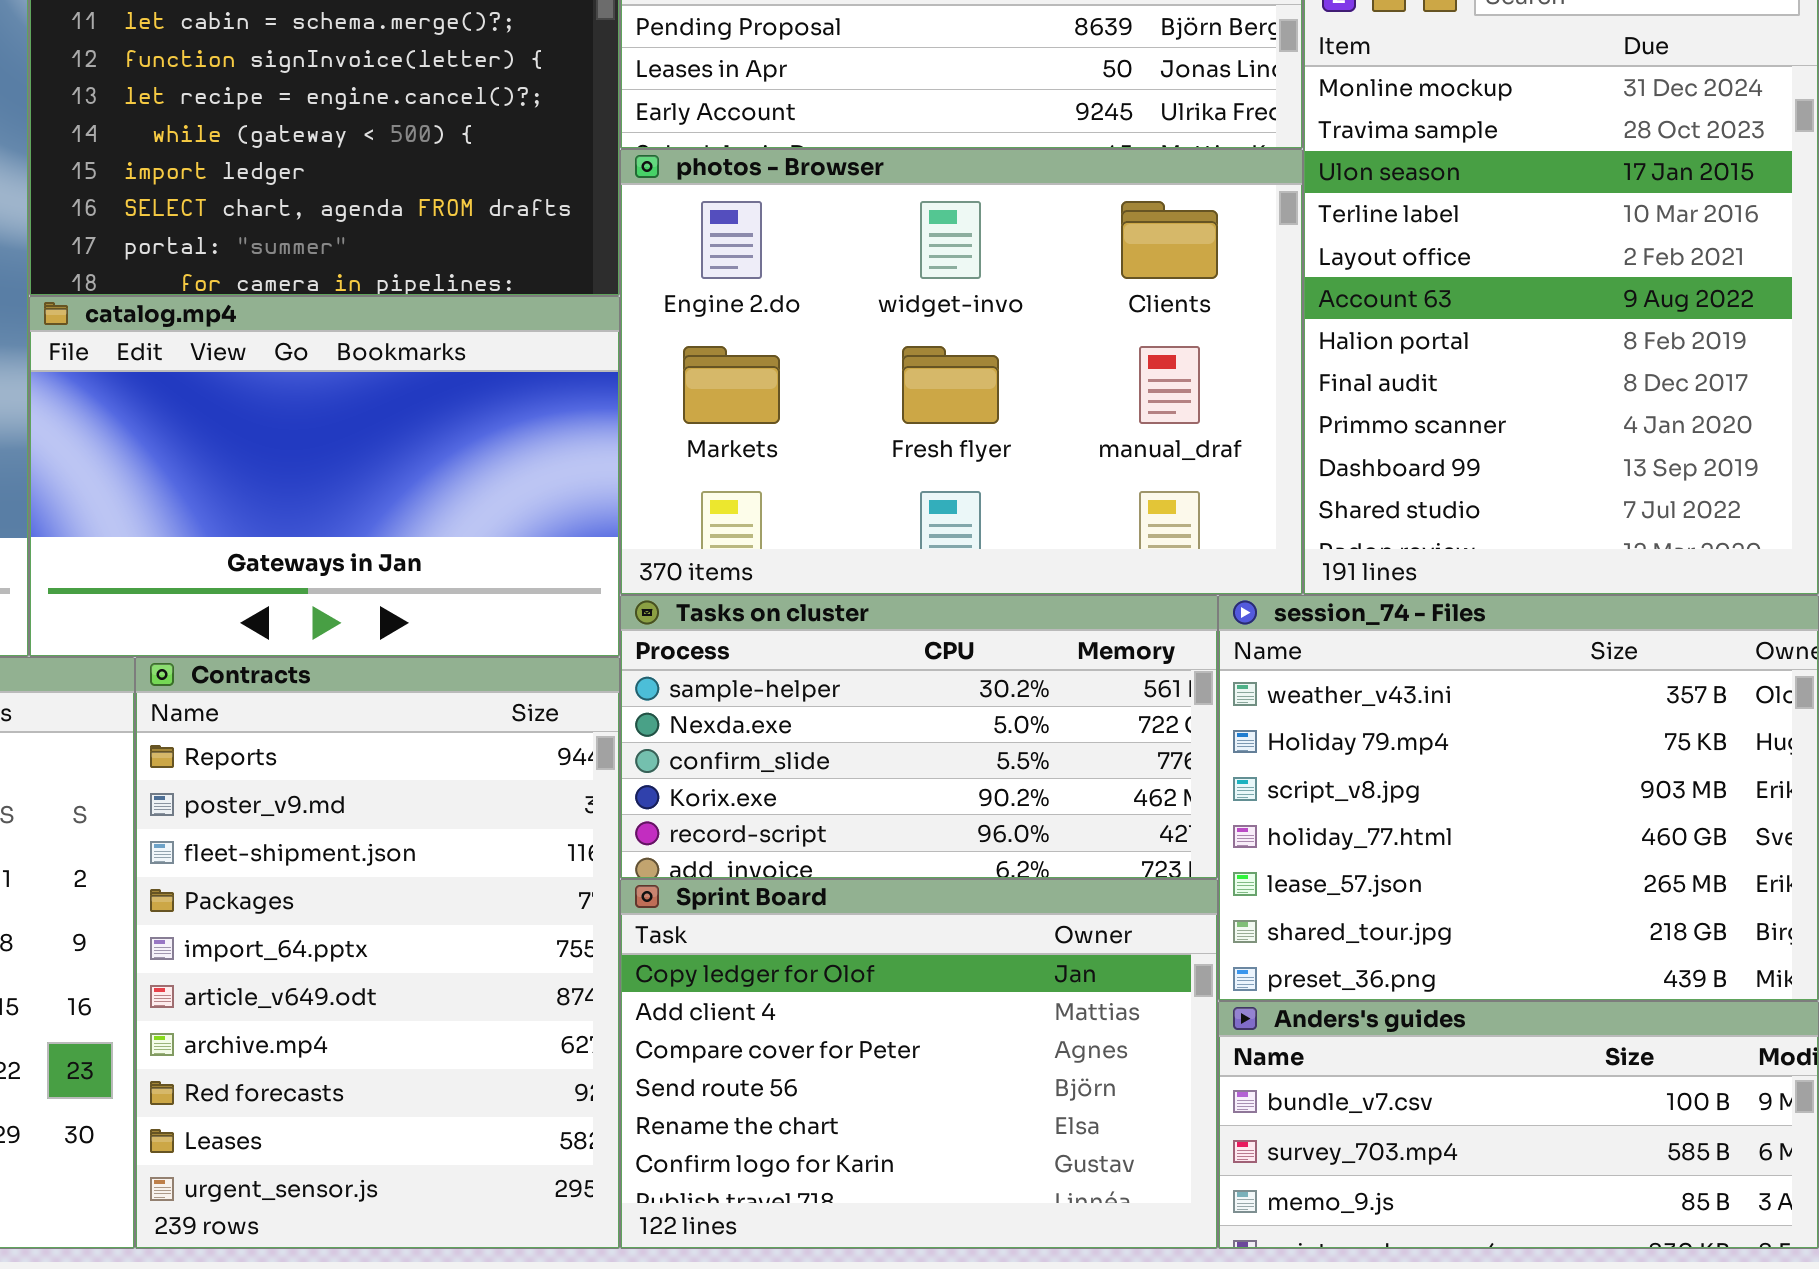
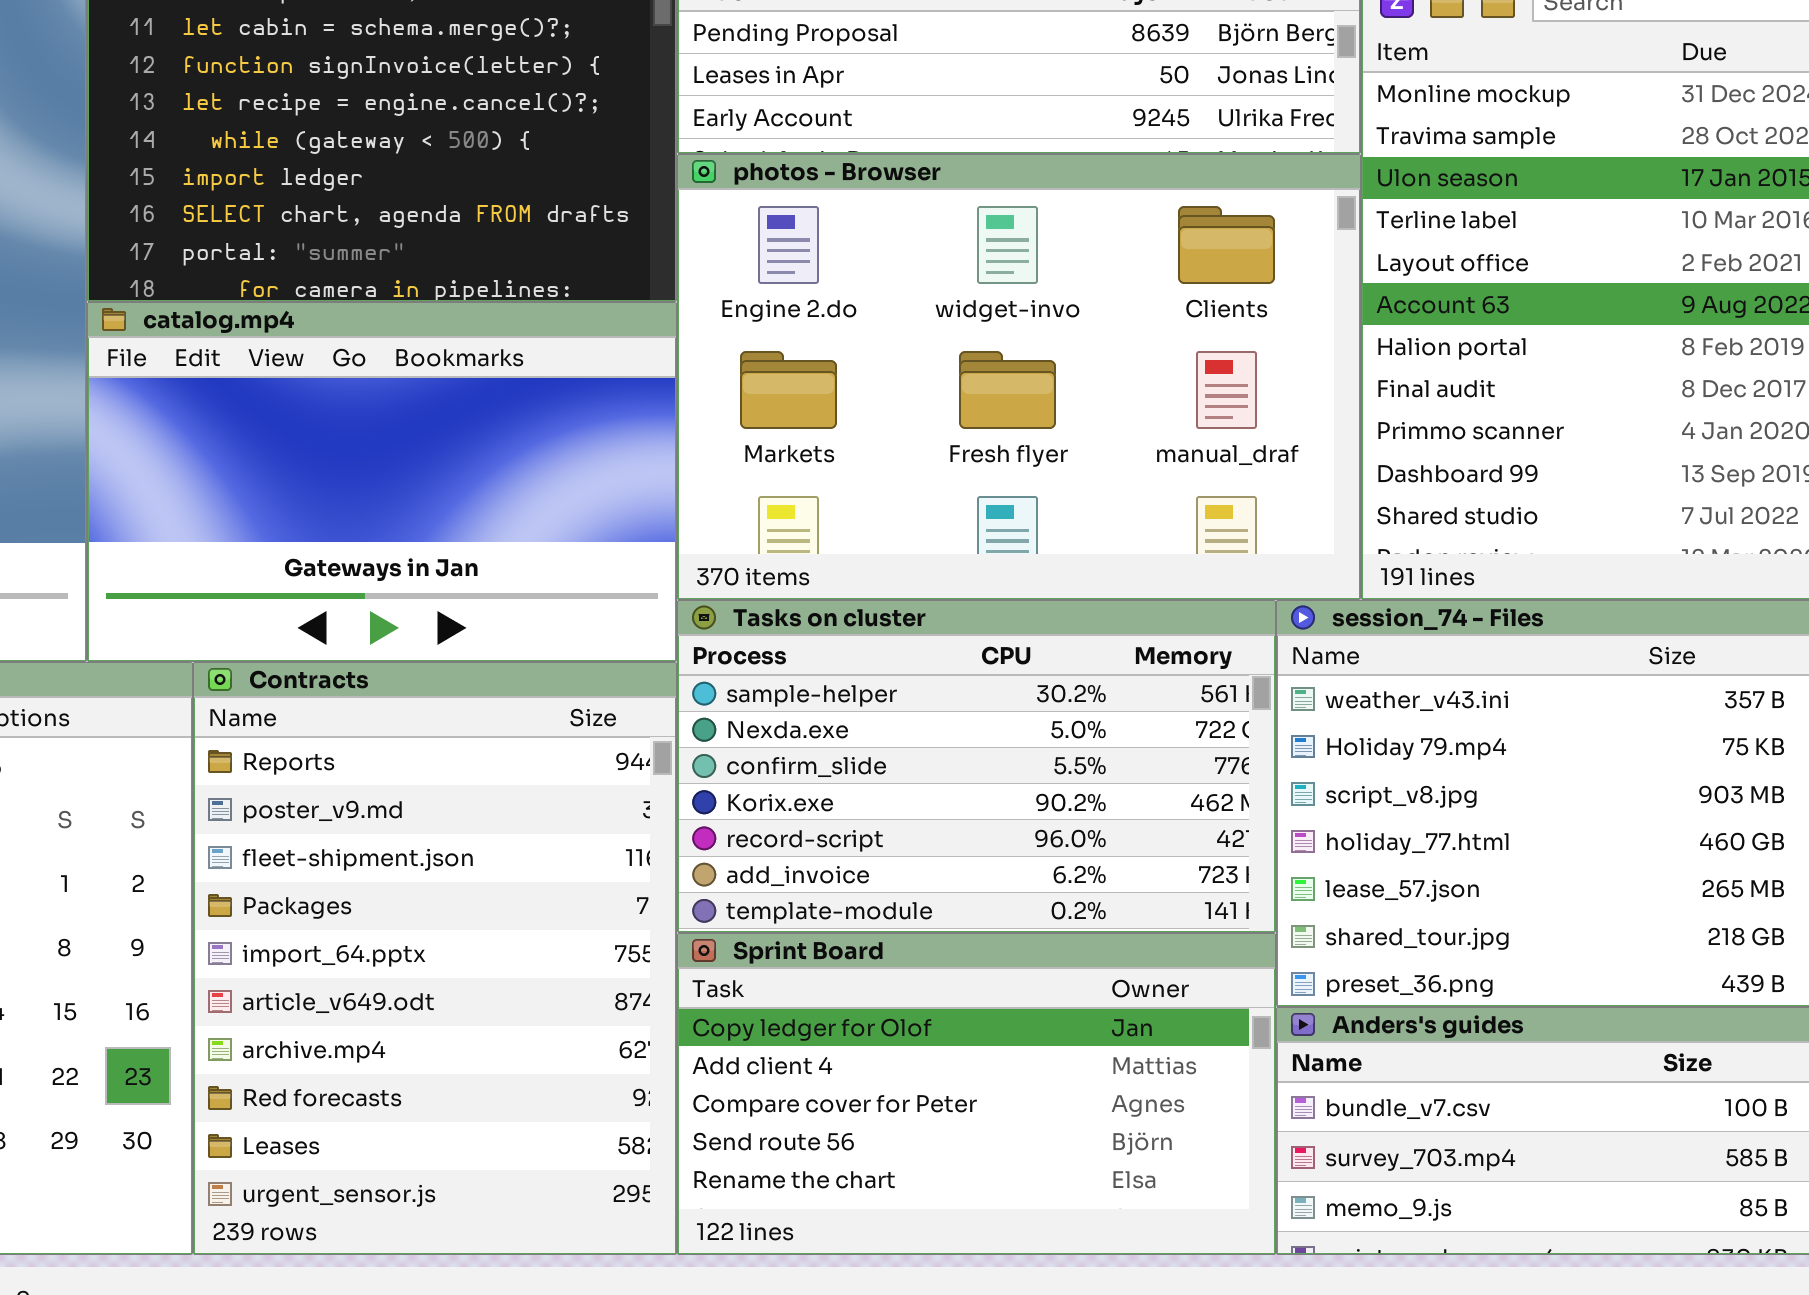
Tasks on cluster: [620,595,1218,879] -> [677,600,1276,933], resized
Sprint Board: [620,879,1218,1249] -> [677,933,1276,1255], resized

